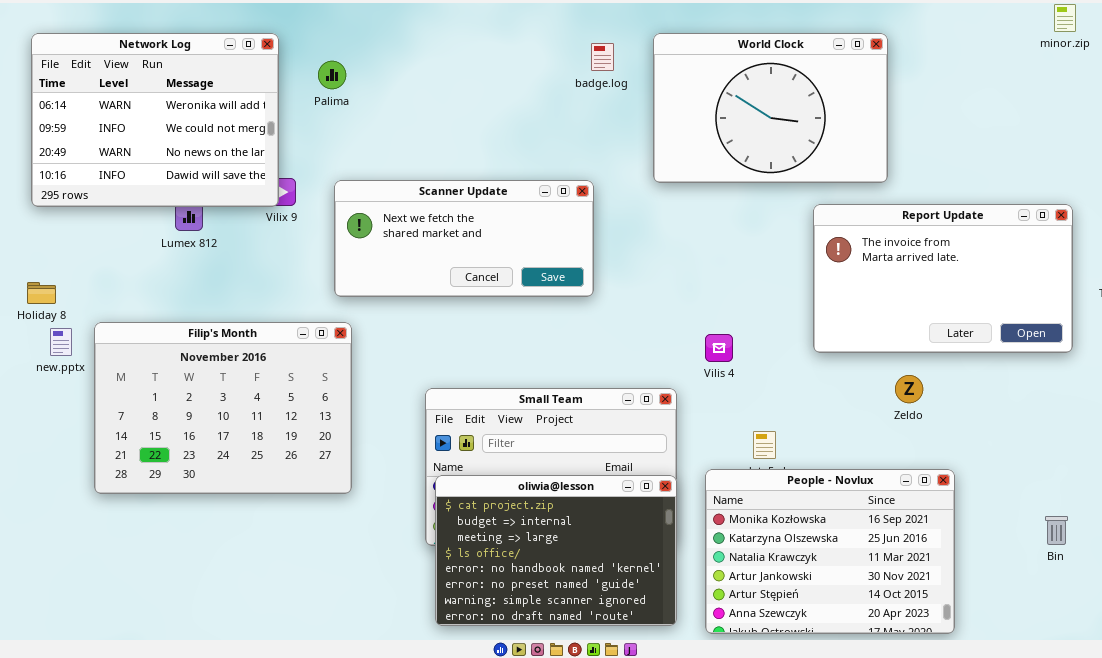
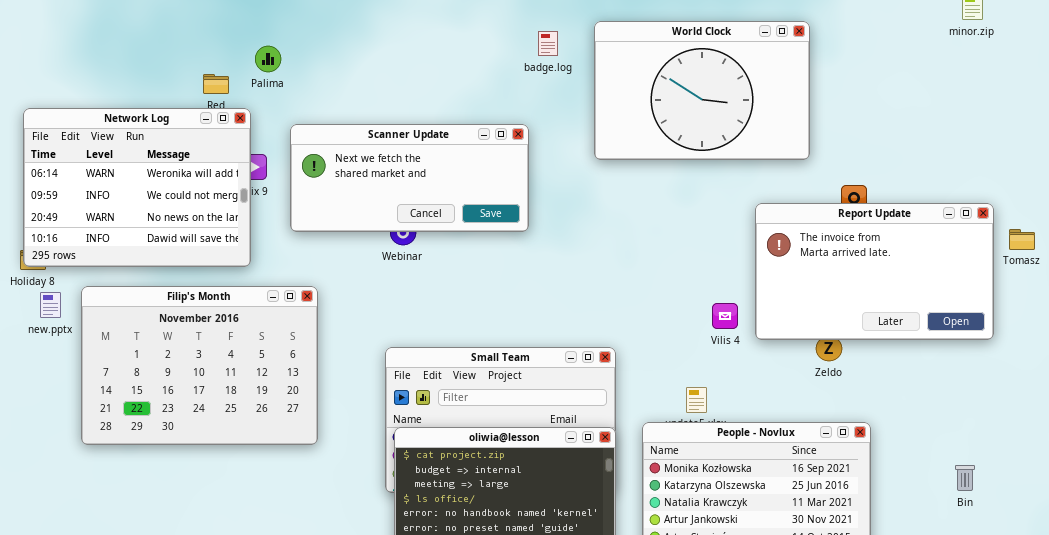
Network Log: [31,33,279,207] -> [23,108,251,267], moved
Palima: [318,61,346,89] -> [255,46,281,72], moved
Scanner Update: [334,180,594,297] -> [290,124,529,232], moved
Report Update: [813,204,1073,353] -> [755,203,994,340], moved
Vilis 4: [705,334,733,362] -> [712,303,738,329], moved

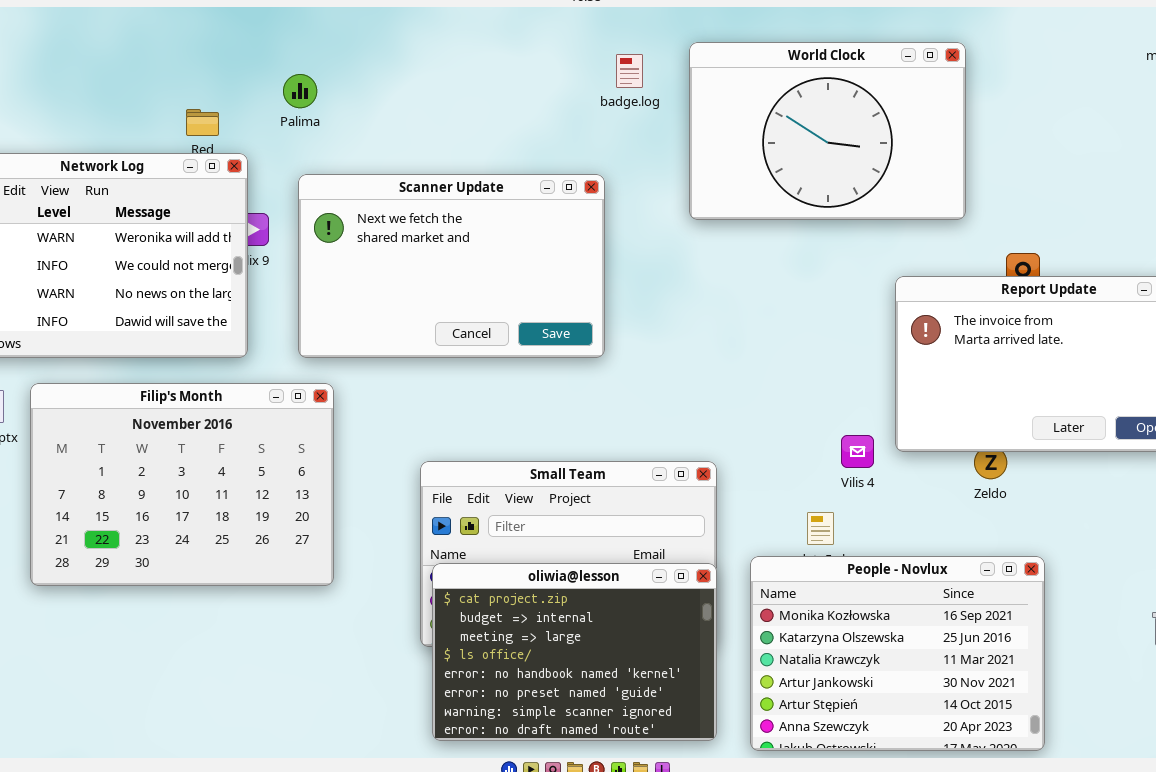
Palima: [255,46,281,72] -> [283,74,317,108], moved
Scanner Update: [290,124,529,232] -> [298,174,605,358], resized
Vilis 4: [712,303,738,329] -> [841,435,874,468], moved

